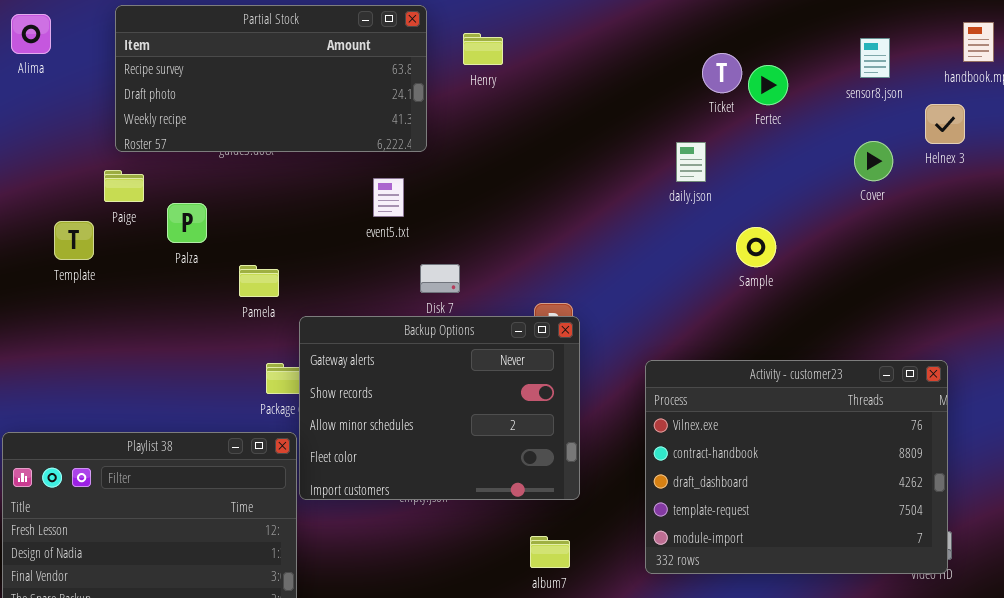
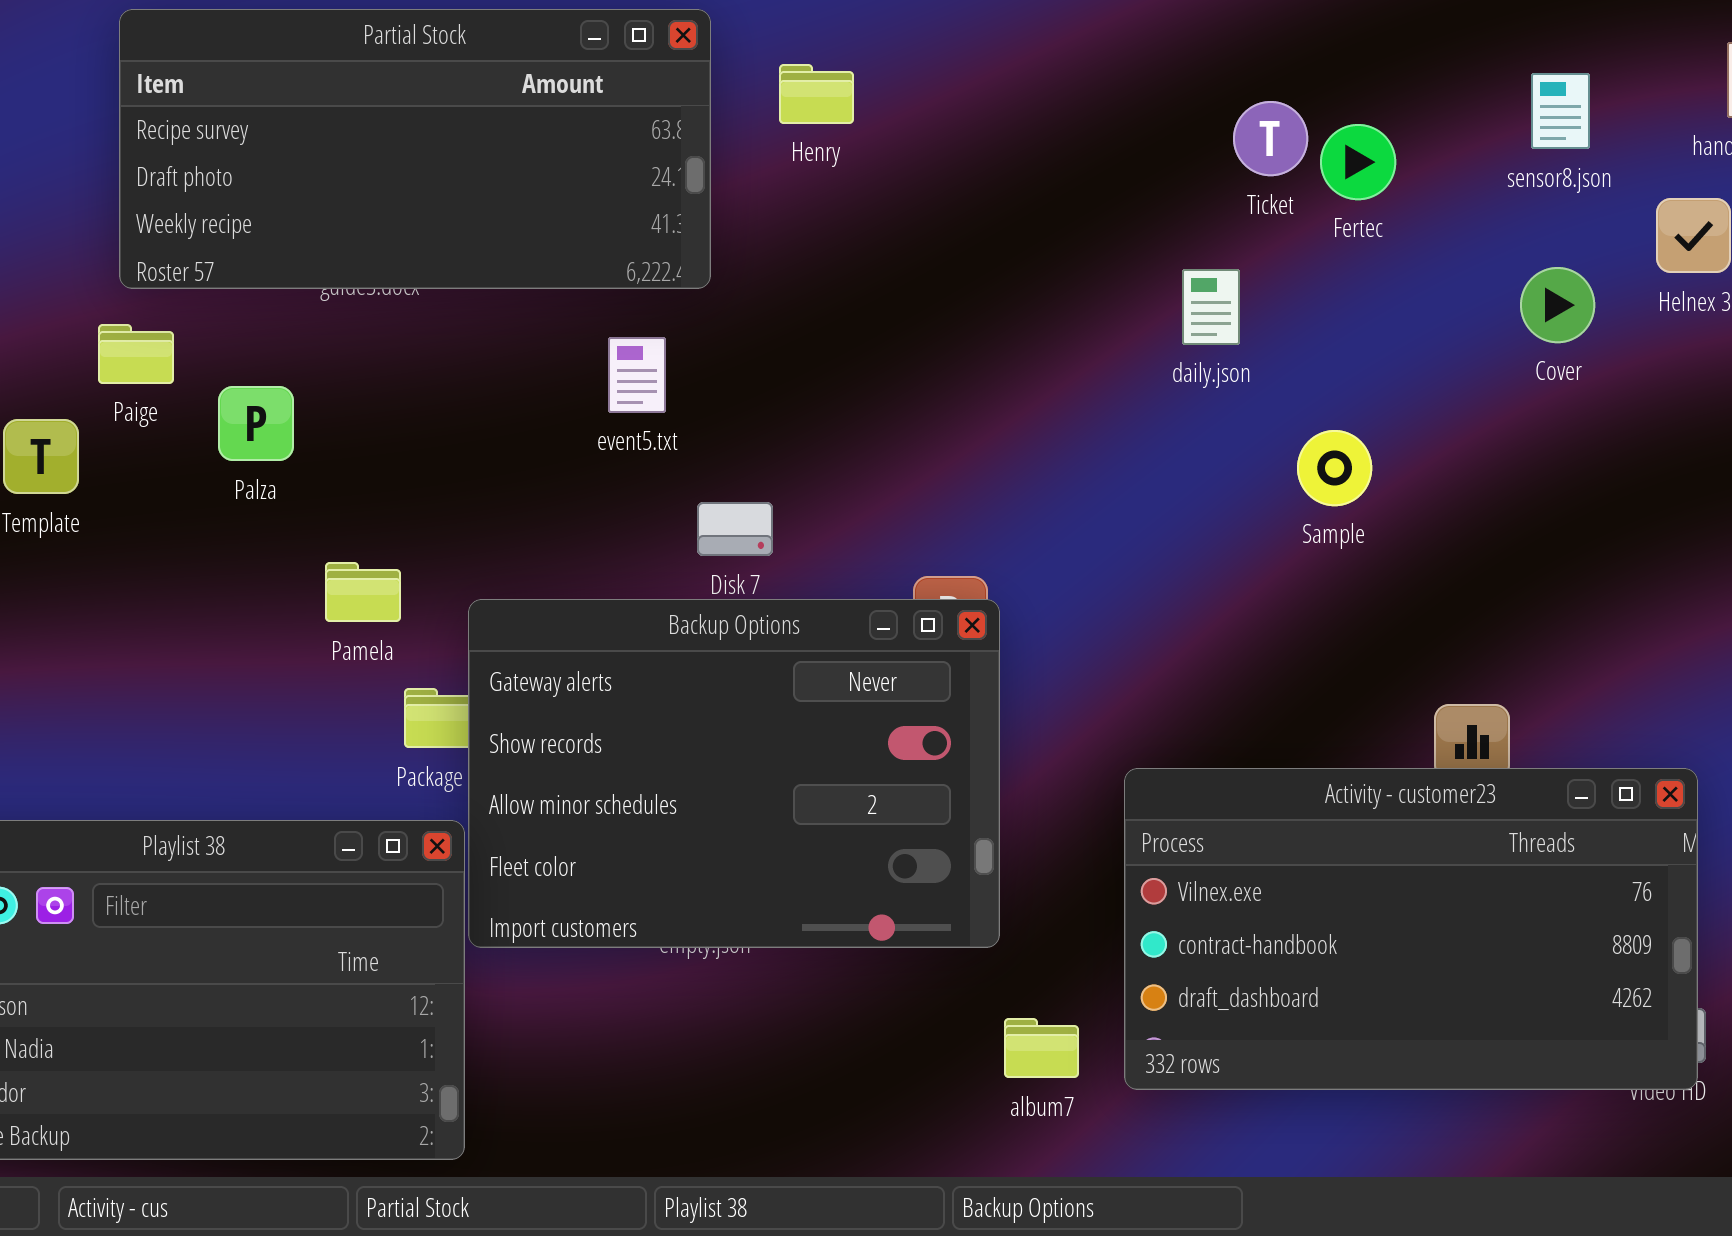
Pamela: [239,265,279,297] -> [325,562,401,622], moved
Activity - customer23: [645,360,948,574] -> [1124,768,1698,1090], resized
album7: [530,536,570,568] -> [1004,1018,1079,1078], moved

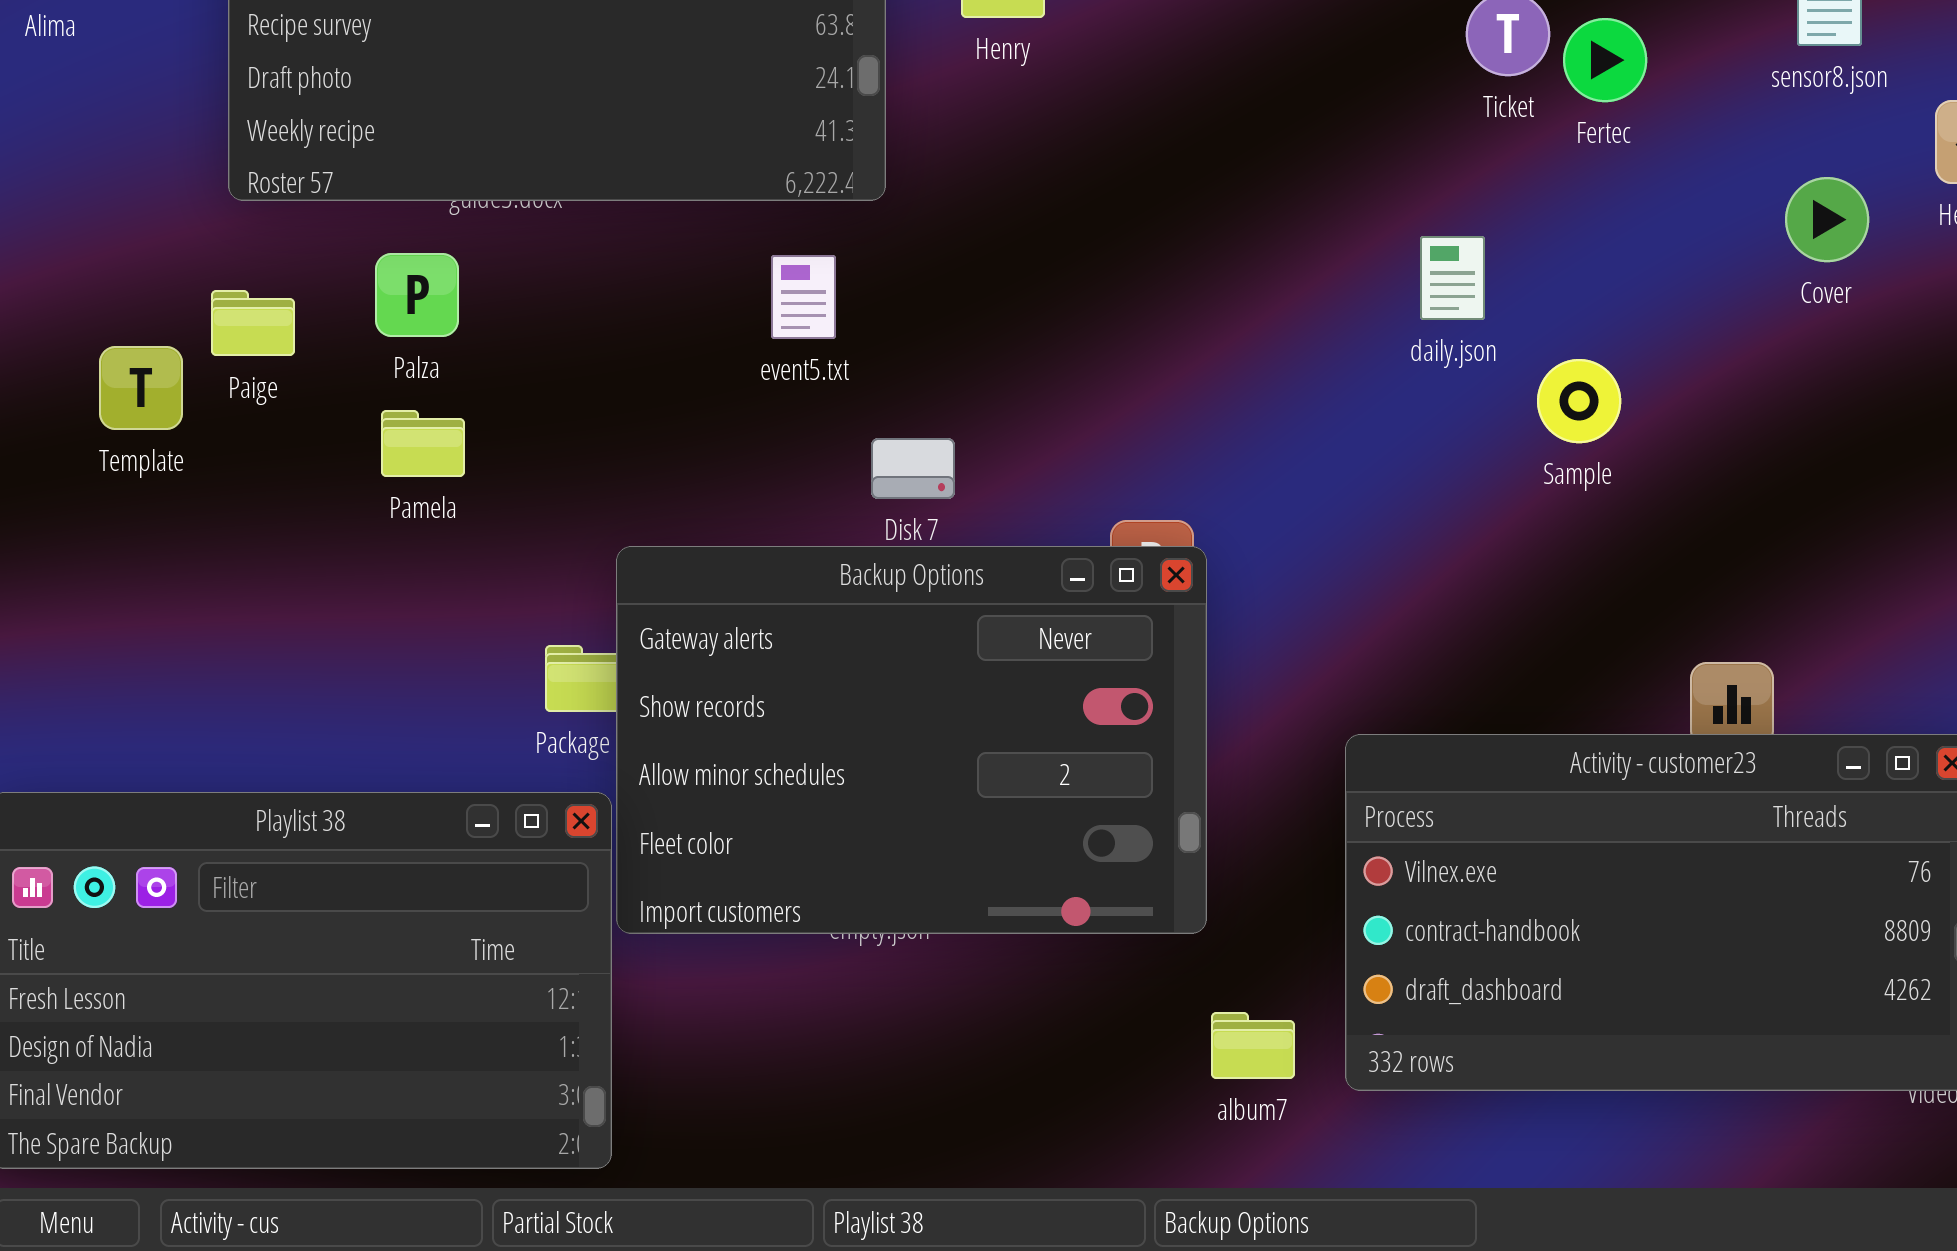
daily.json: [1182,269,1240,345] -> [1420,236,1485,320], moved
Paige: [98,324,174,384] -> [211,290,295,356], moved
Palza: [218,386,294,461] -> [375,253,459,337], moved
Pamela: [325,562,401,622] -> [381,410,465,477], moved

